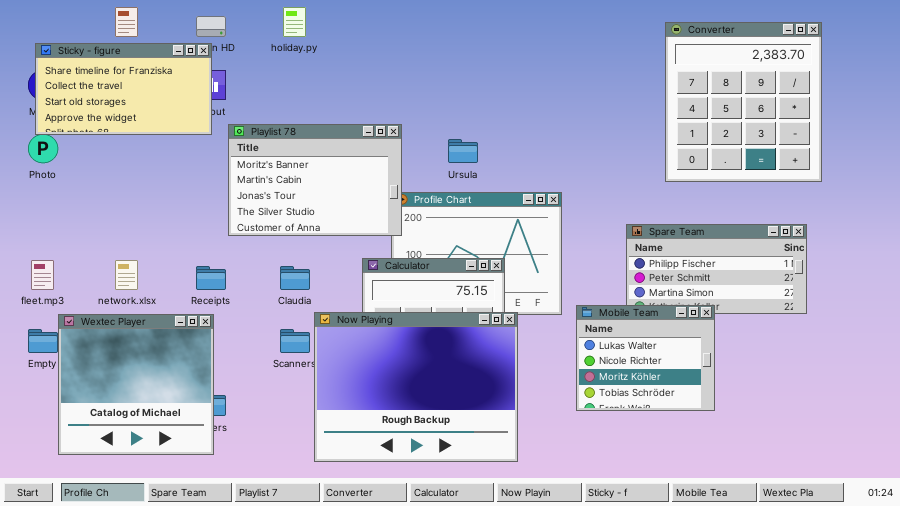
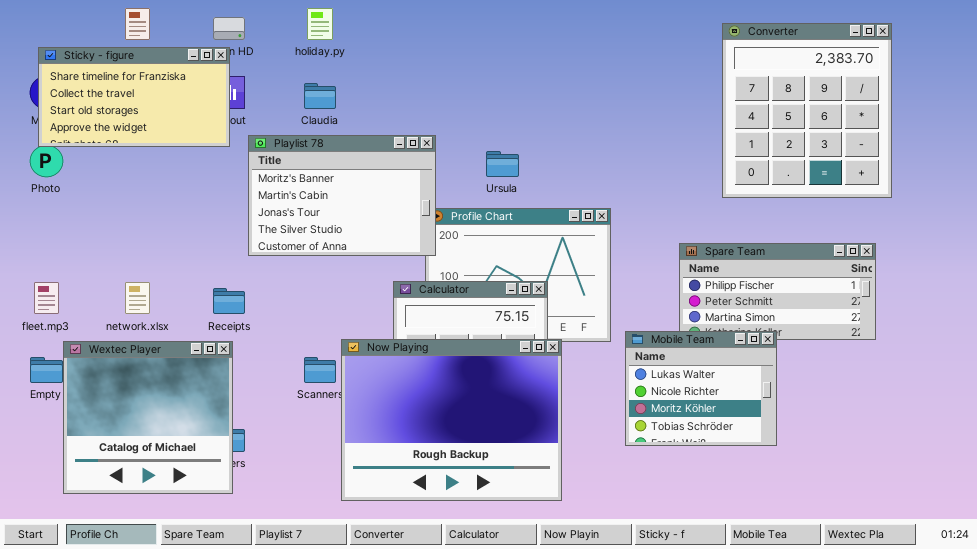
Claudia: [280,266,310,290] -> [304,83,336,109], moved

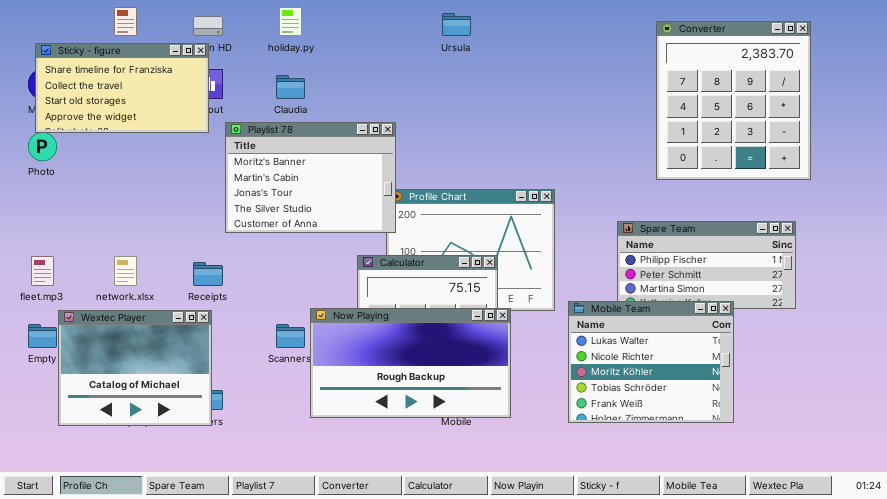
Ursula: [486,151,519,177] -> [442,13,471,36], moved
Mobile Team: [625,331,777,446] -> [568,301,734,423], resized
Now Playing: [341,339,562,501] -> [310,308,511,418], resized
Wextec Player: [63,341,233,494] -> [58,310,212,426], resized

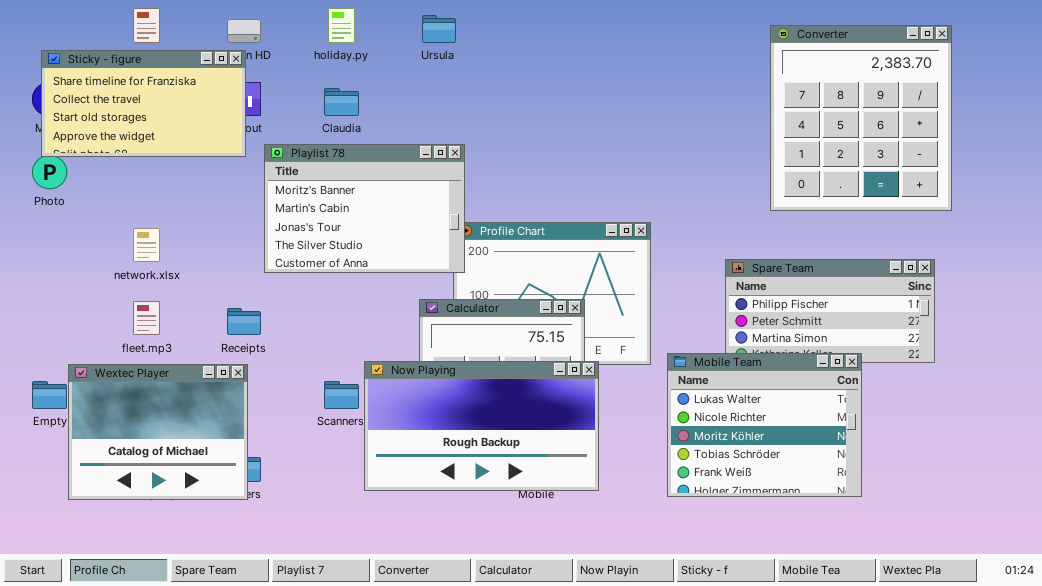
Ursula: [442,13,471,36] -> [422,15,456,43], moved
fleet.mp3: [31,256,54,286] -> [133,301,160,335], moved
network.xlsx: [114,256,137,286] -> [133,228,160,262], moved

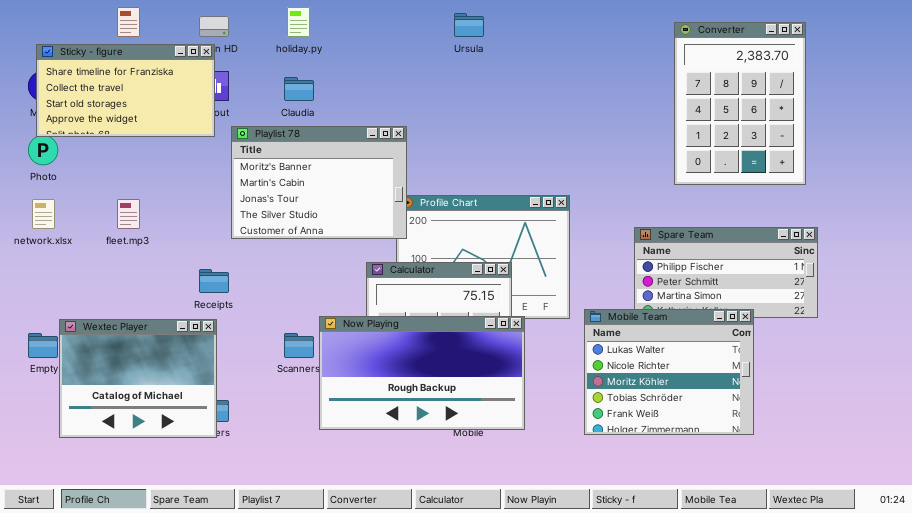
Ursula: [422,15,456,43] -> [454,13,484,37], moved
Converter: [770,25,952,211] -> [674,22,806,185], resized
network.xlsx: [133,228,160,262] -> [32,199,55,229], moved
fleet.mp3: [133,301,160,335] -> [117,199,140,229], moved

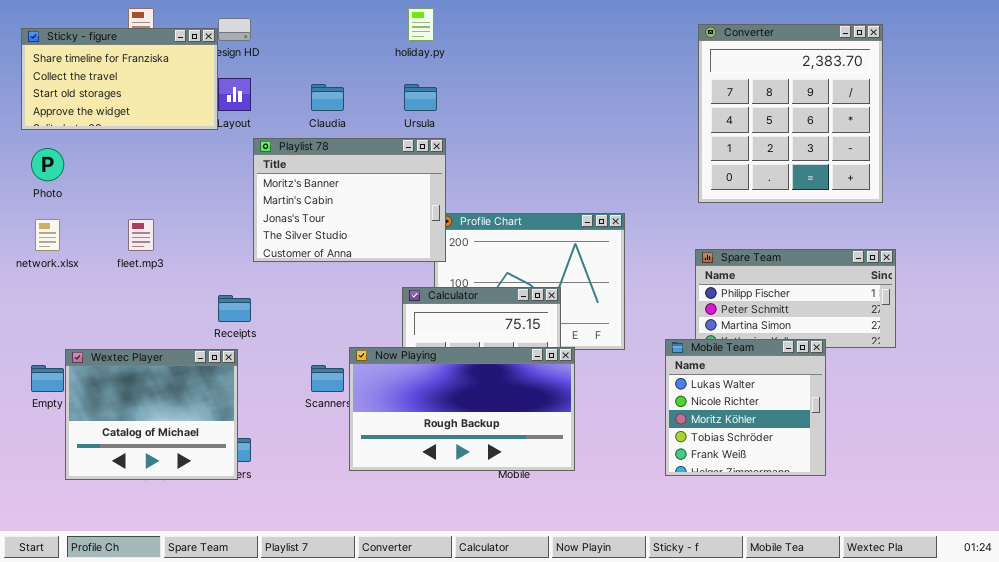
holiday.py: [287,7,310,37] -> [408,8,434,41], moved
Ursula: [454,13,484,37] -> [404,84,437,111], moved
Converter: [674,22,806,185] -> [698,24,883,203], resized
Sticky - figure: [36,44,215,137] -> [21,28,218,130], moved
Mobile Team: [584,309,754,435] -> [665,339,826,476], resized

